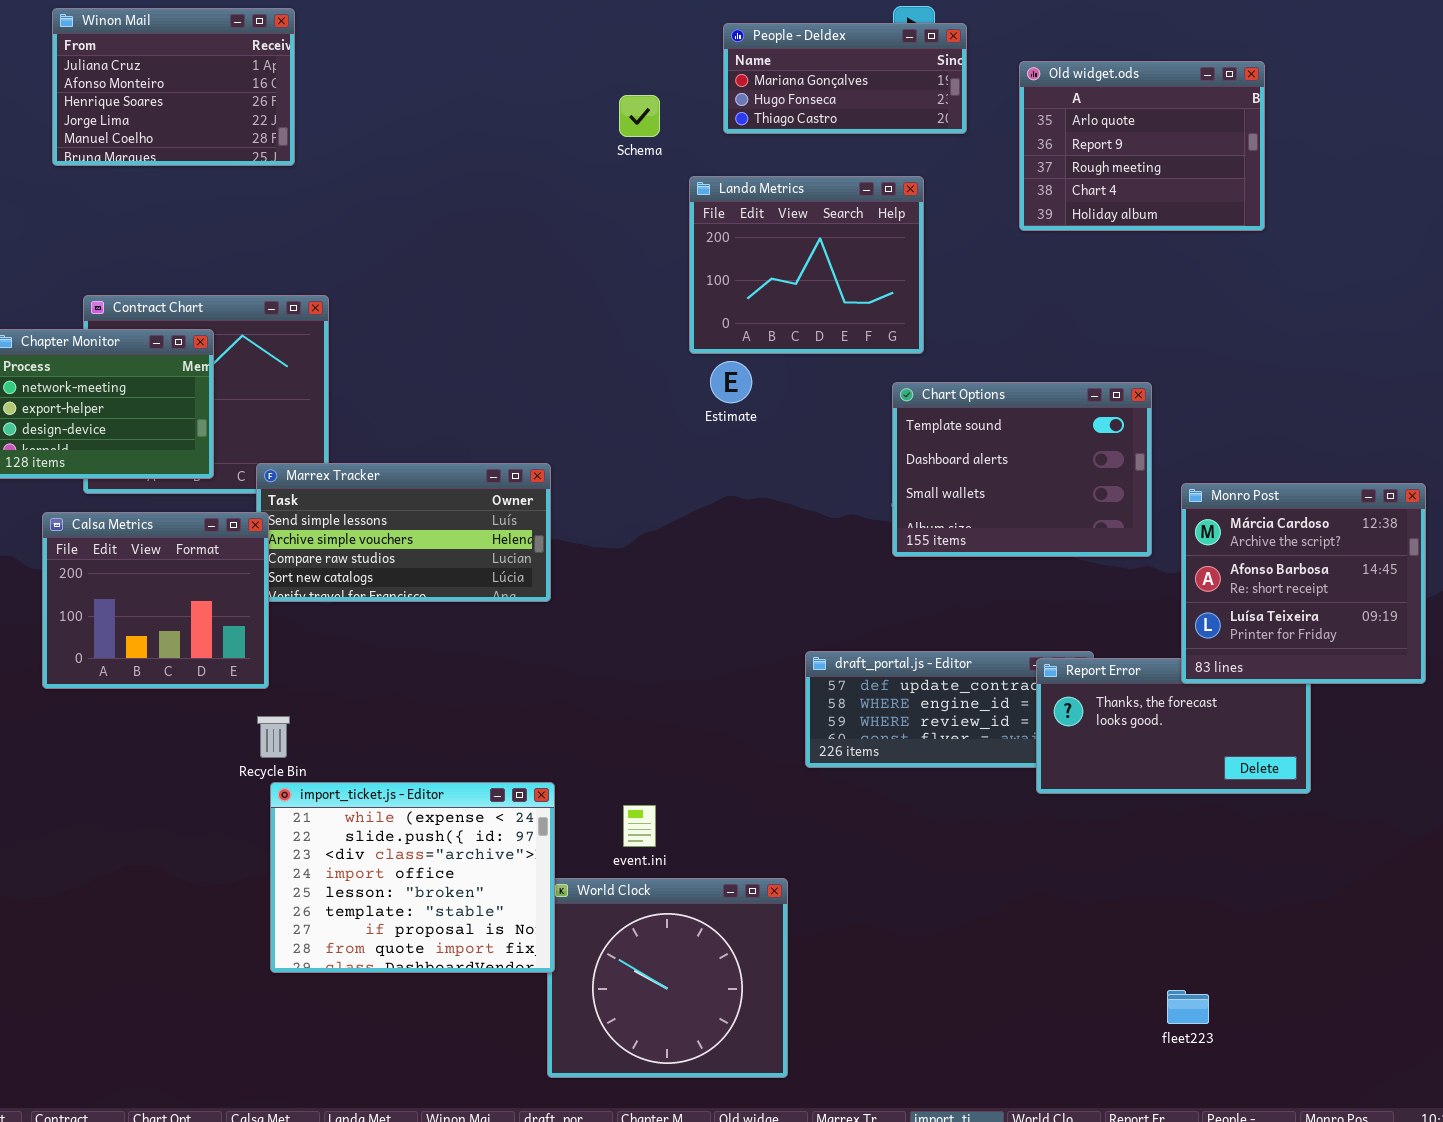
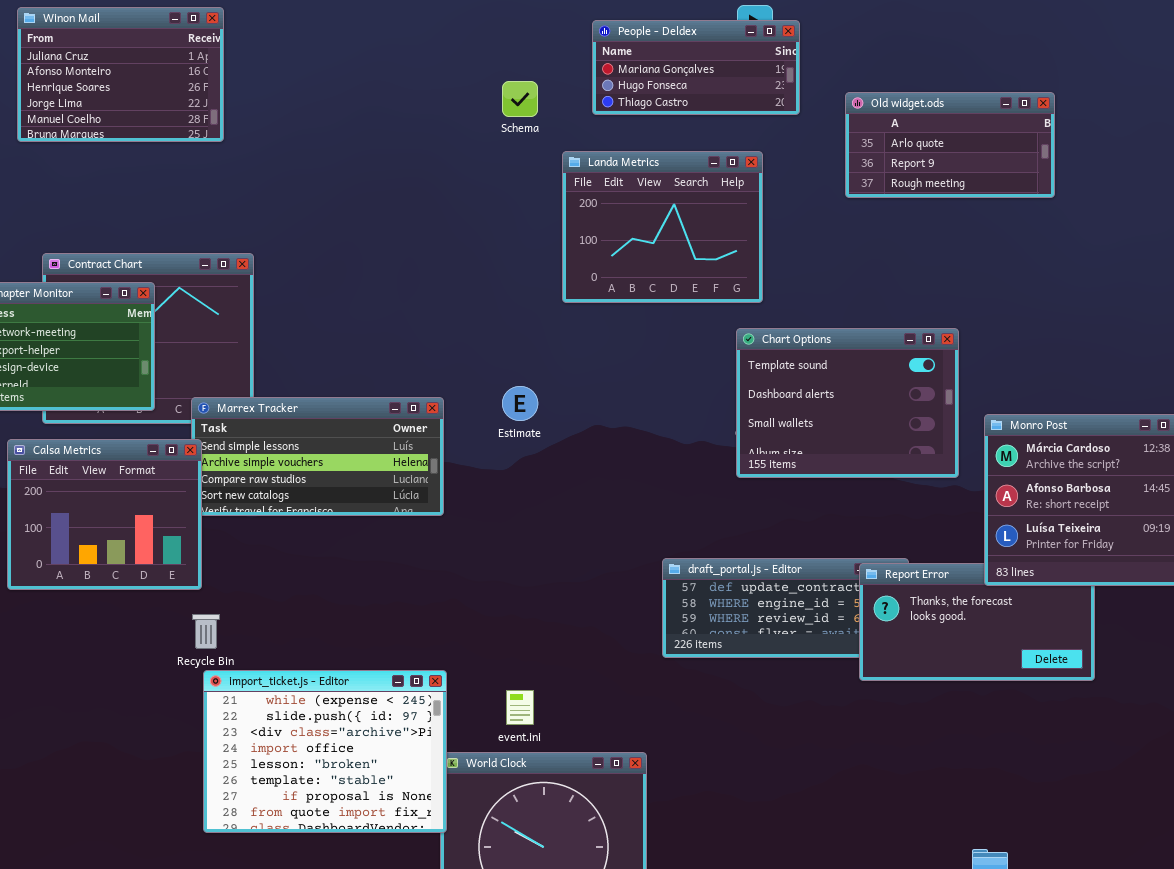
Old widget.ods: [1019,61,1265,231] -> [845,92,1055,198], resized
Estimate: [710,361,752,403] -> [502,386,538,421], moved

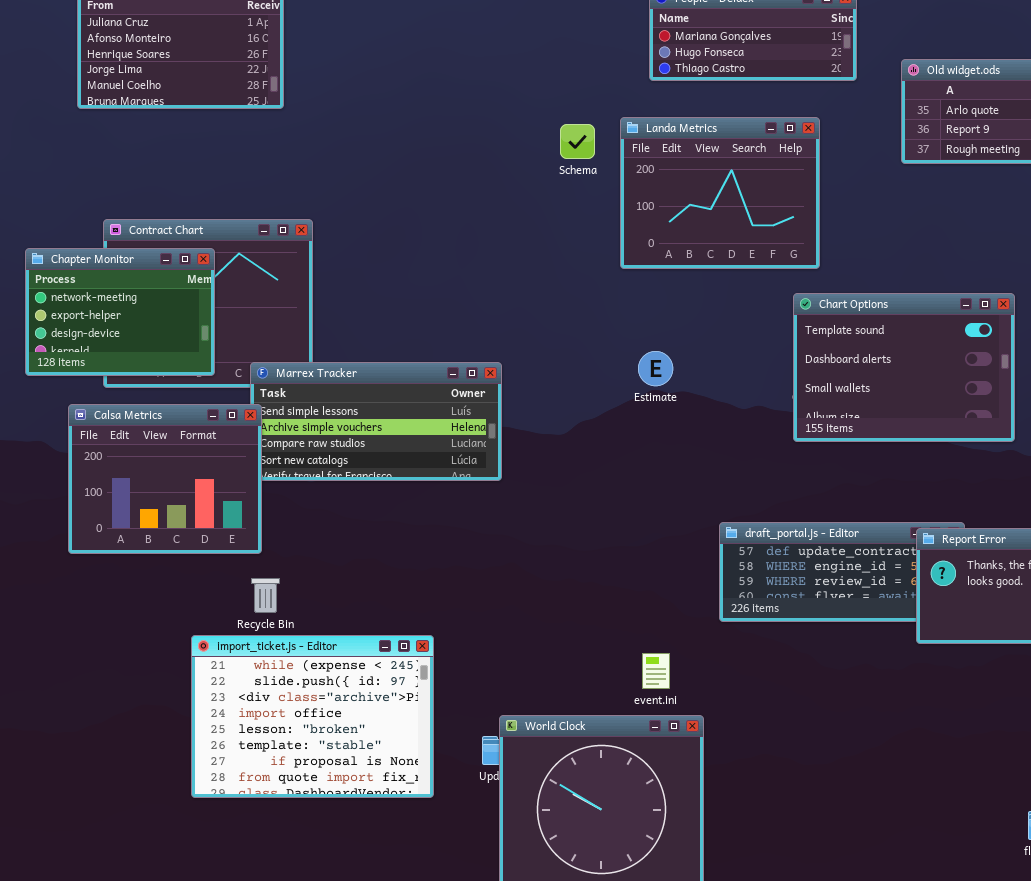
Schema: [502,81,538,117] -> [560,124,595,159], moved
Estimate: [502,386,538,421] -> [638,351,673,386], moved
import_ticket.js - Editor: [203,670,447,833] -> [191,635,434,798], moved
event.ini: [506,690,534,725] -> [642,653,670,689], moved

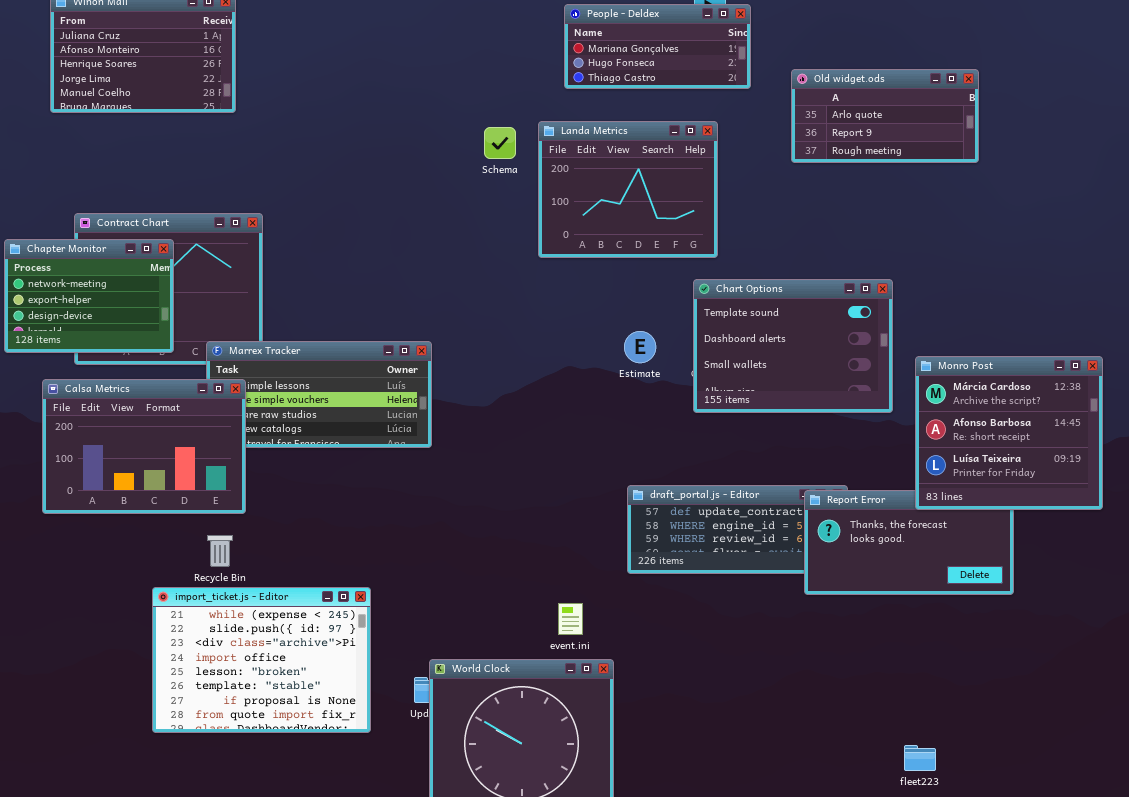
Estimate: [638,351,673,386] -> [624,331,656,363], moved
Calsa Metrics: [68,404,262,554] -> [42,379,246,514], resized

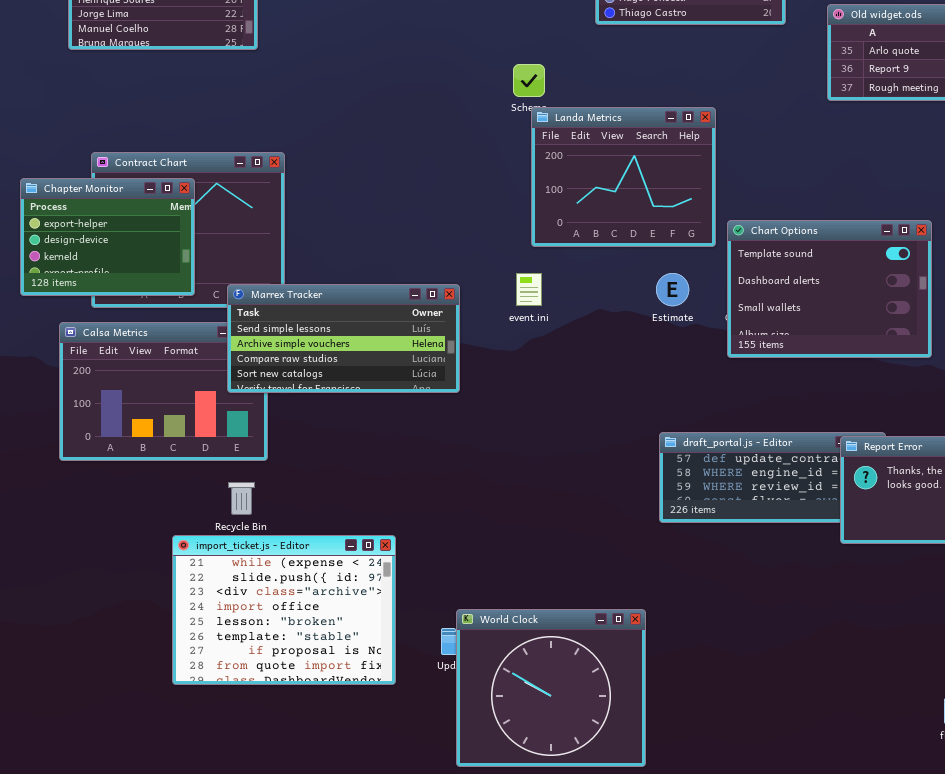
Landa Metrics: [538,121,718,258] -> [531,107,716,247], moved
Chapter Monitor: [4,239,174,353] -> [20,178,195,296], scrolled down 1 row
Marrex Tracker: [206,341,432,448] -> [227,284,460,393], raised
event.ini: [558,603,583,635] -> [516,273,542,306], moved

